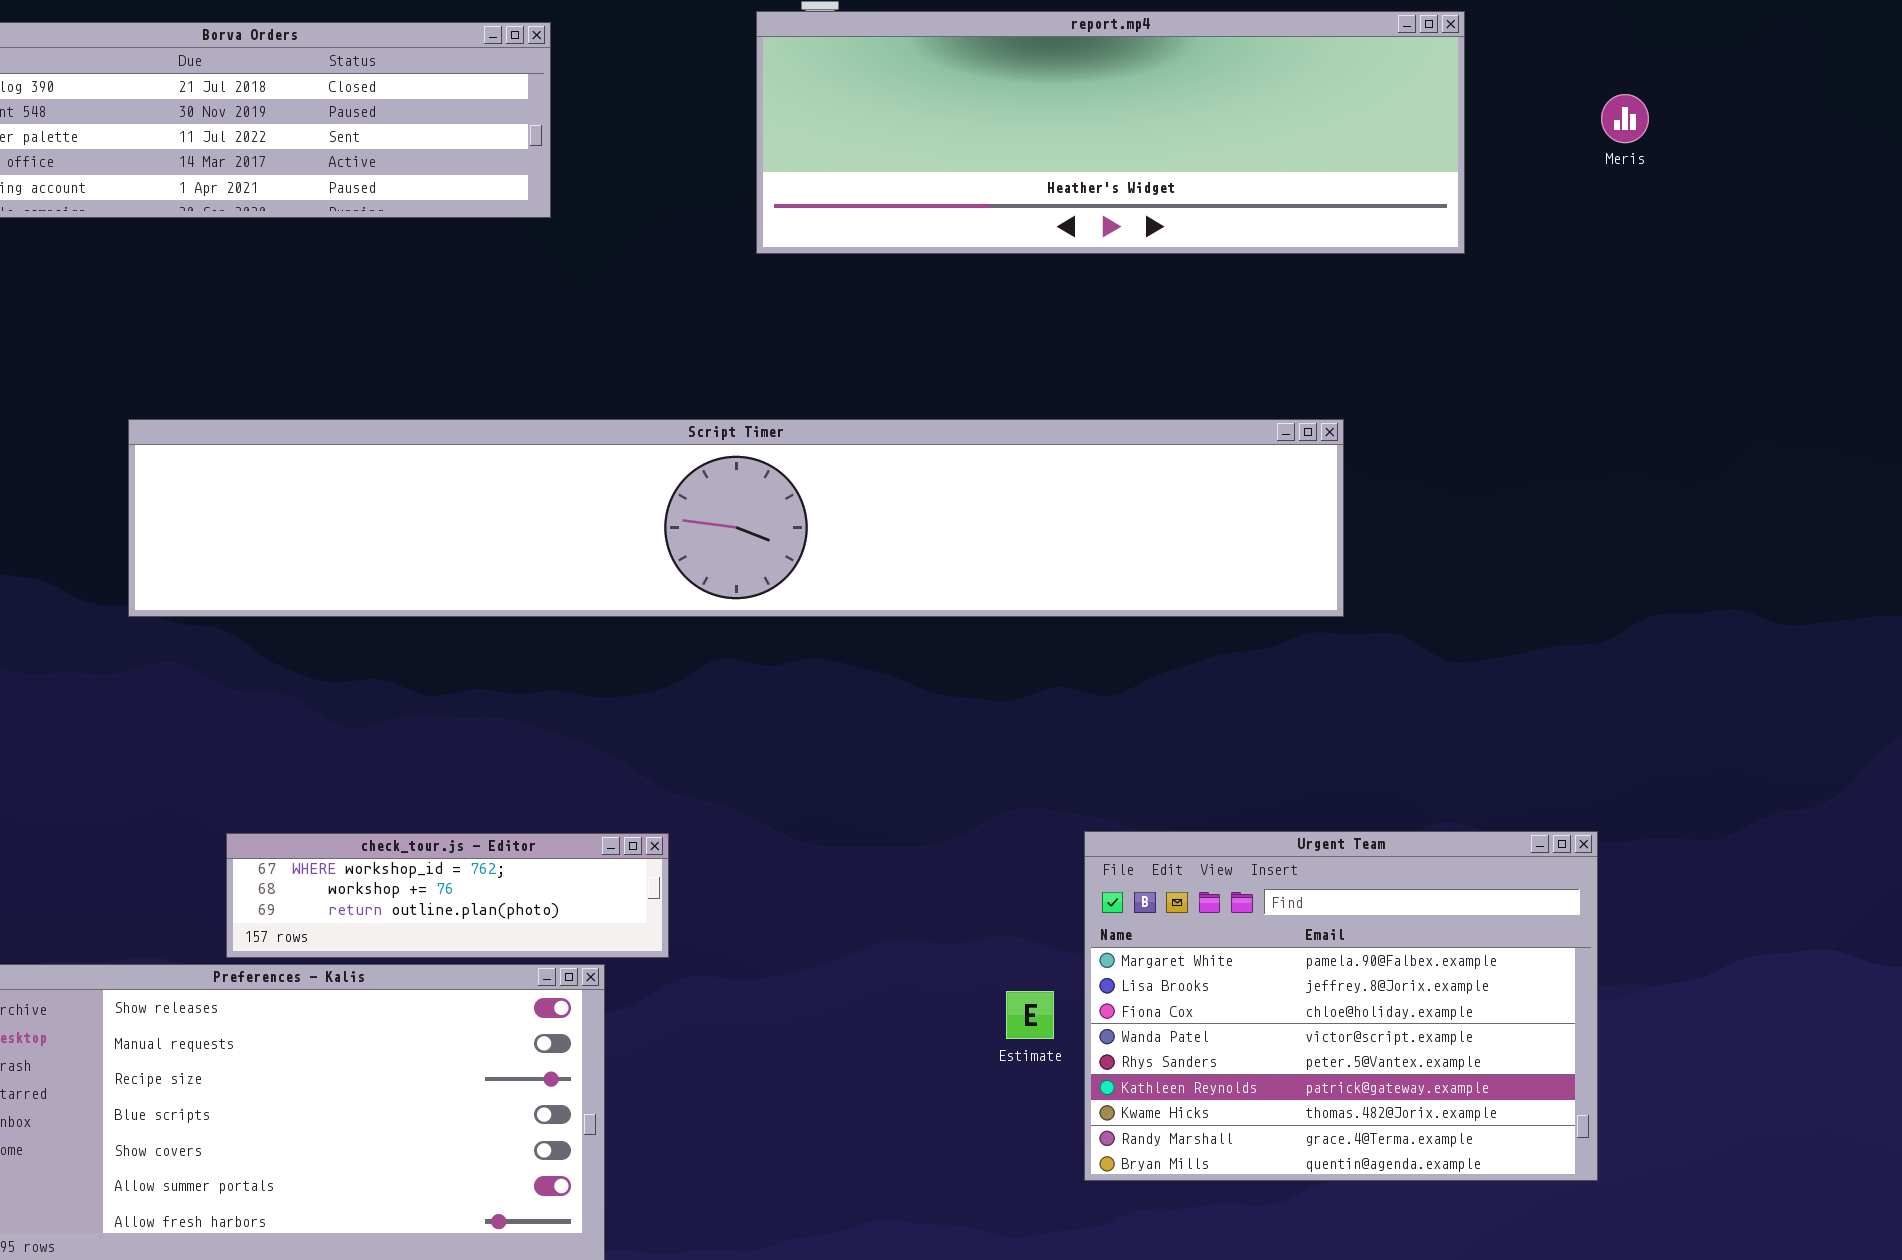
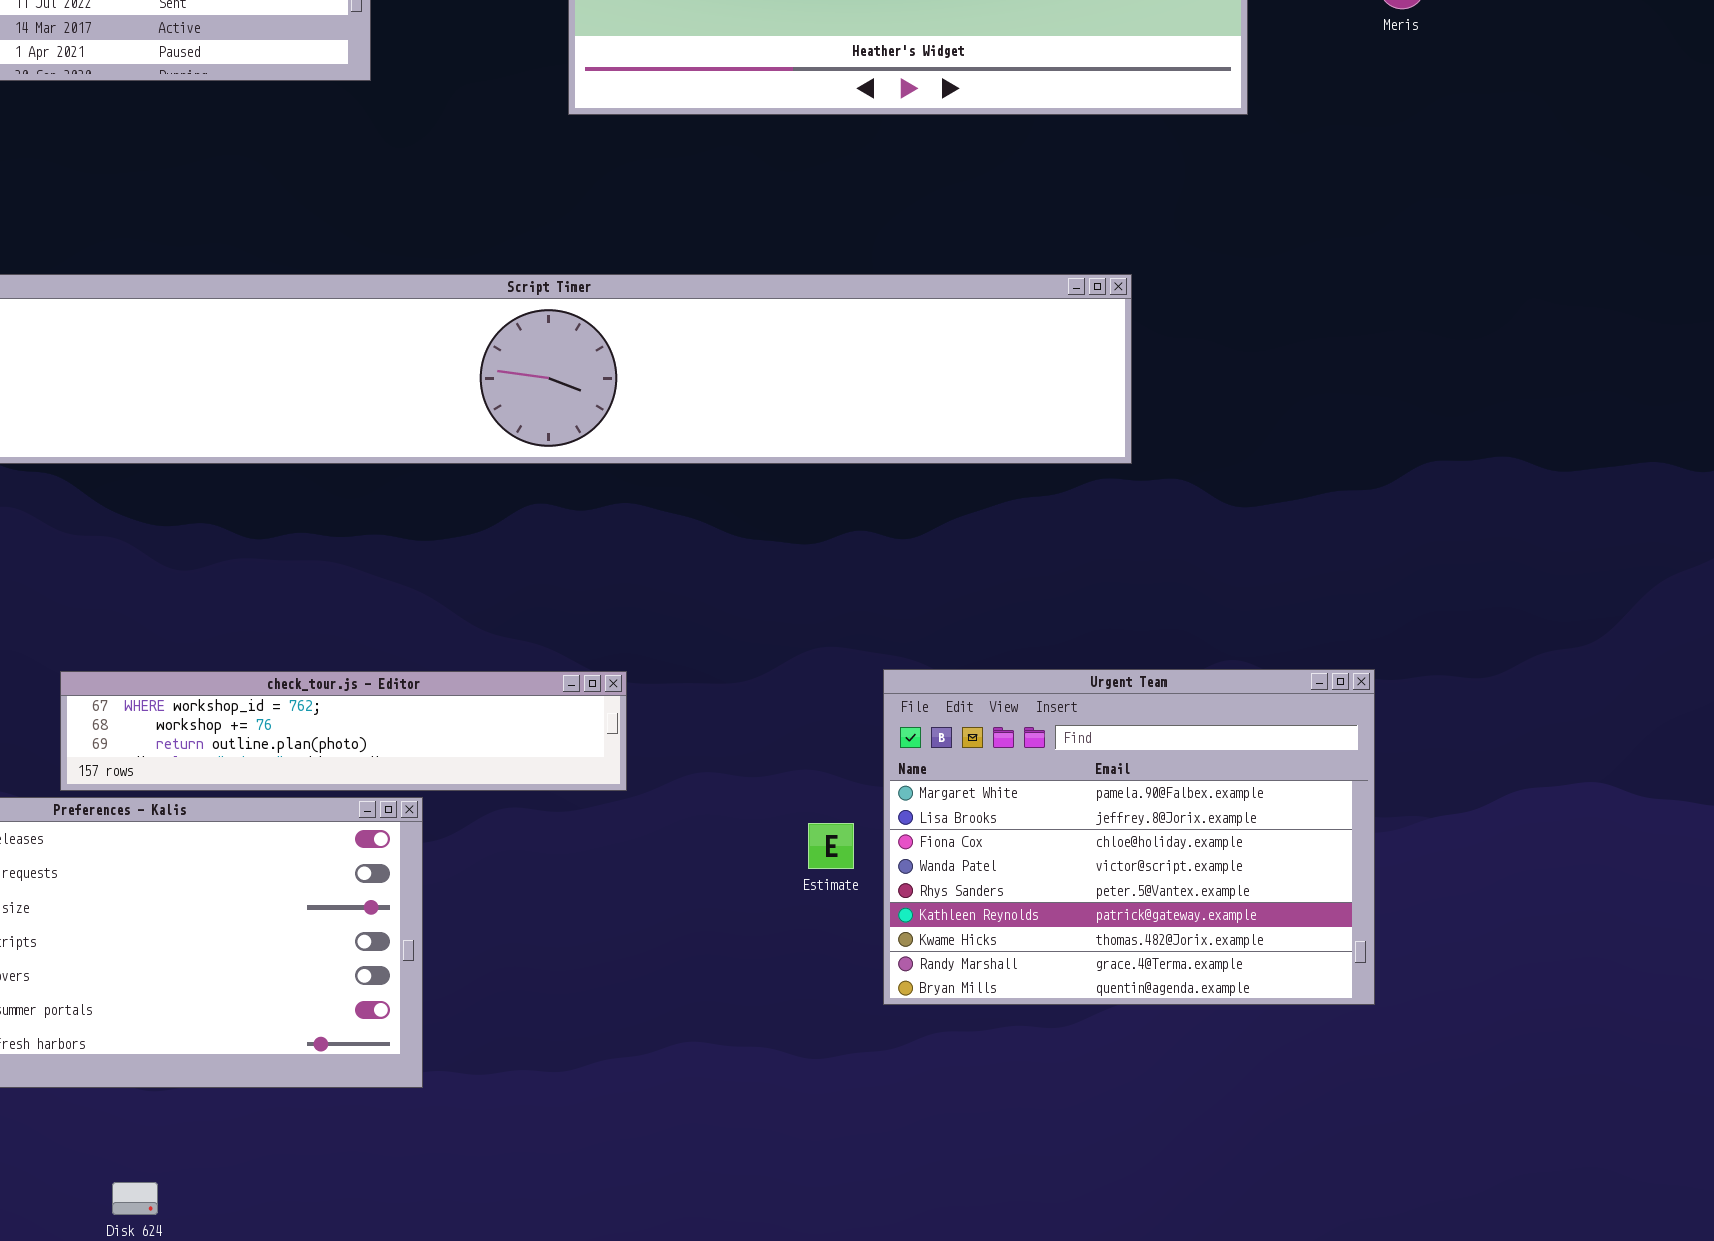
check_tour.js - Editor: [226,833,669,958] -> [60,671,627,791], resized

